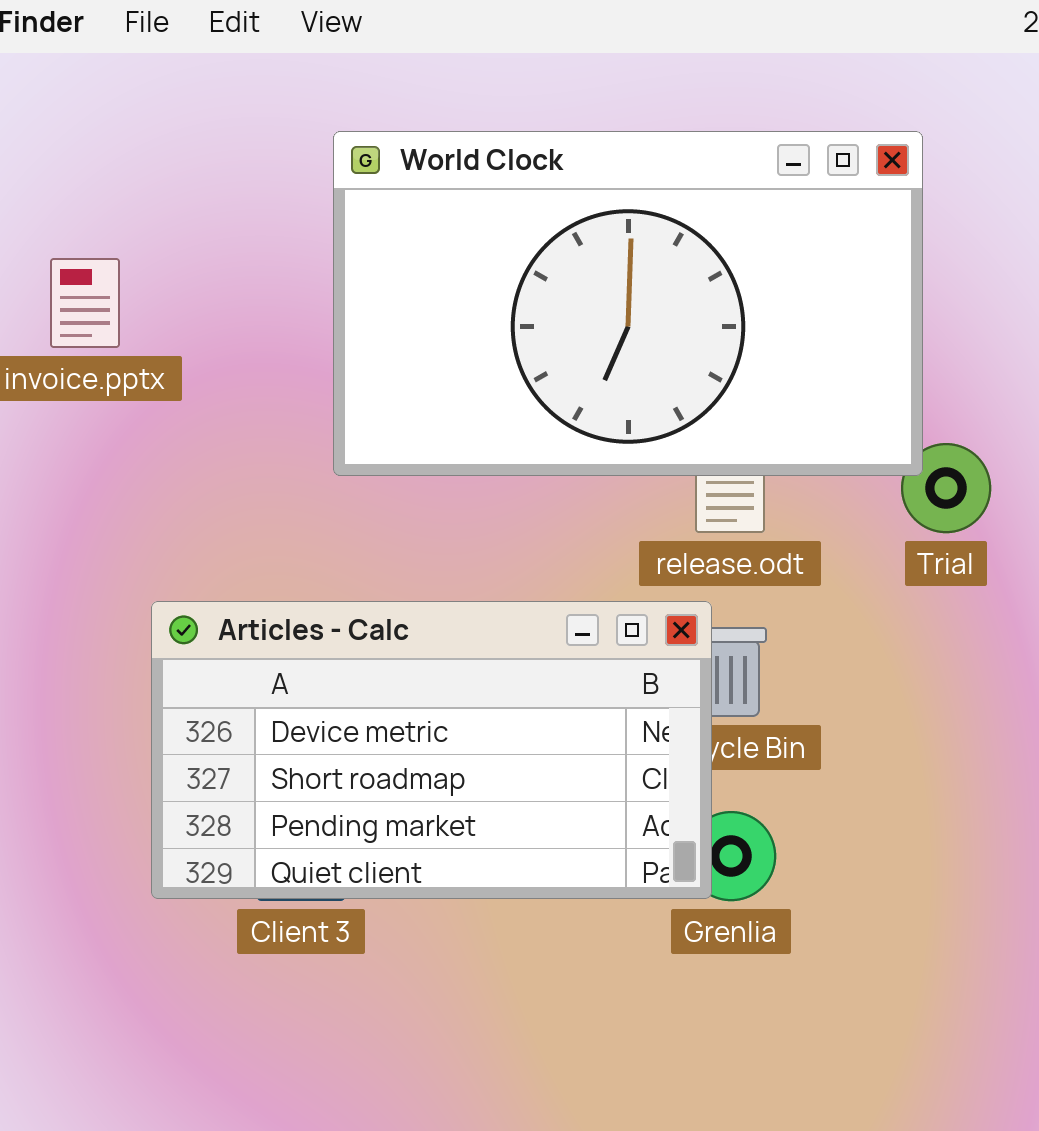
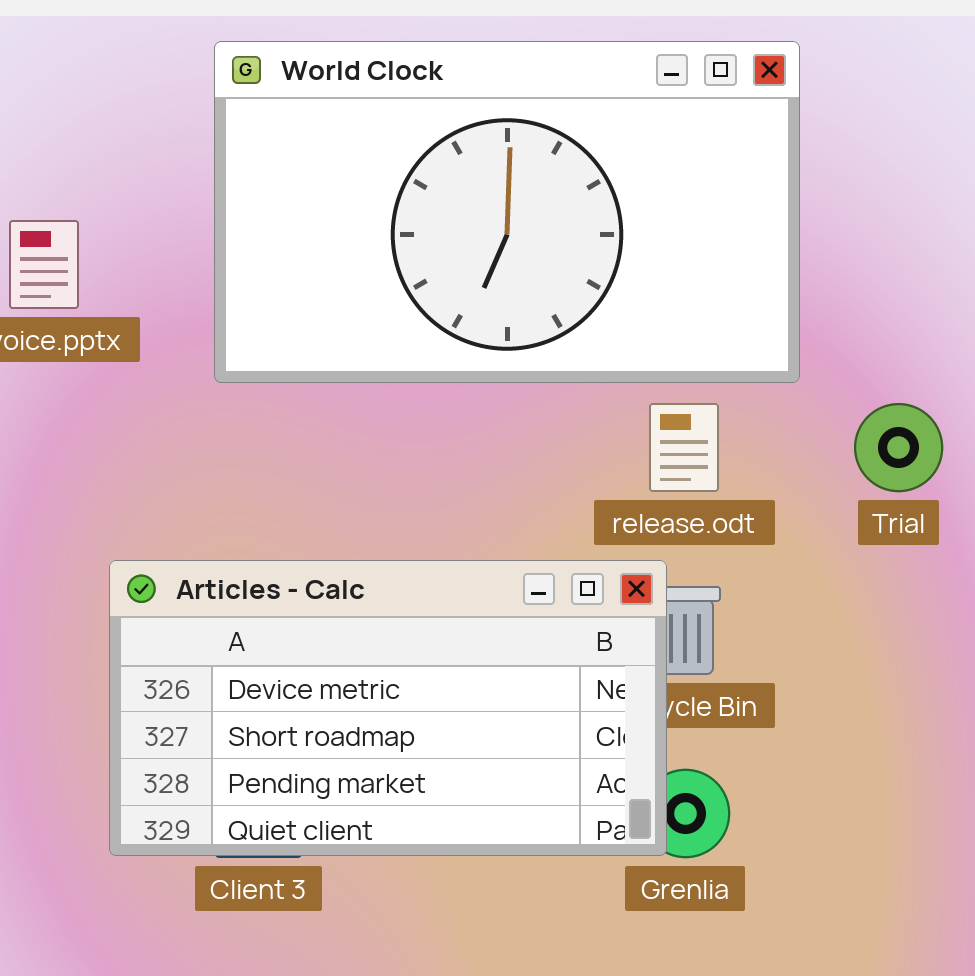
World Clock: [333,131,923,476] -> [214,41,800,383], moved

